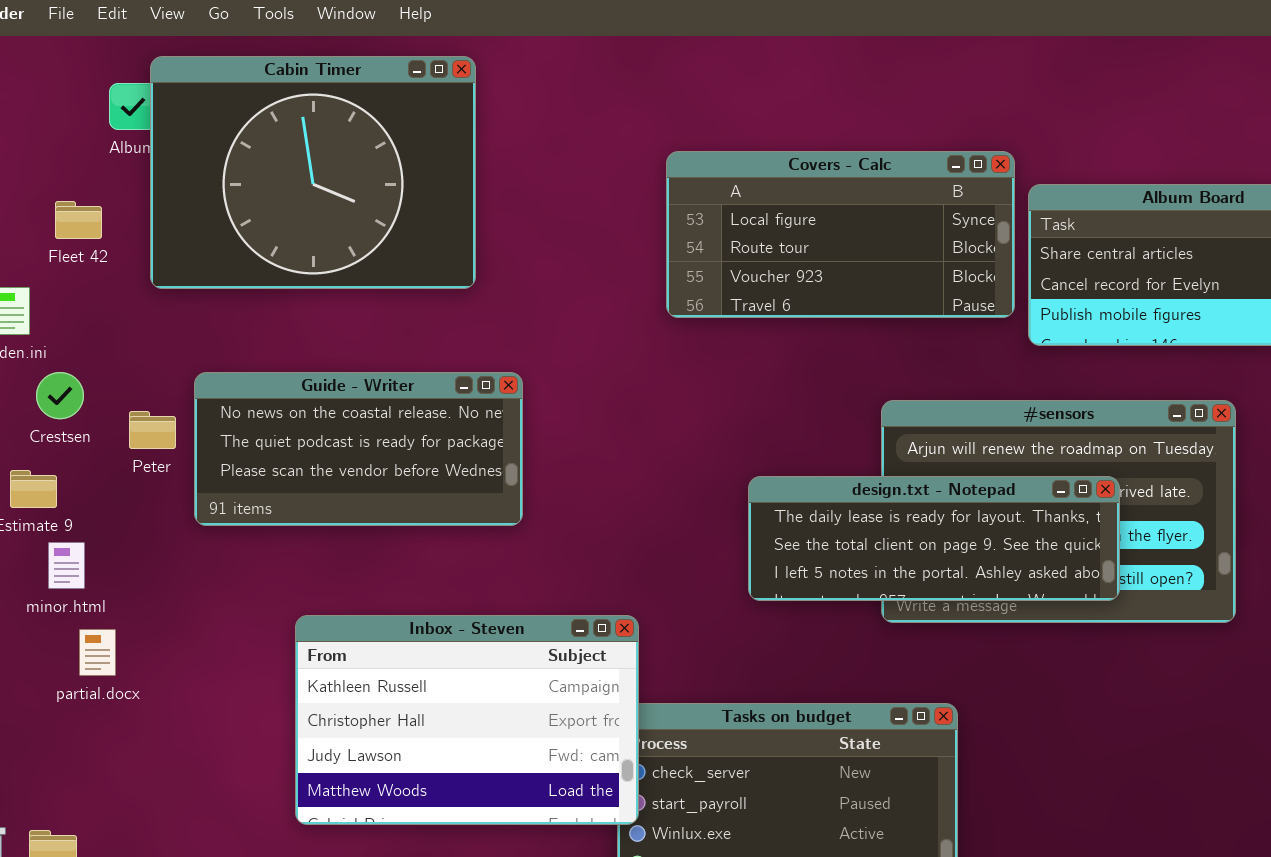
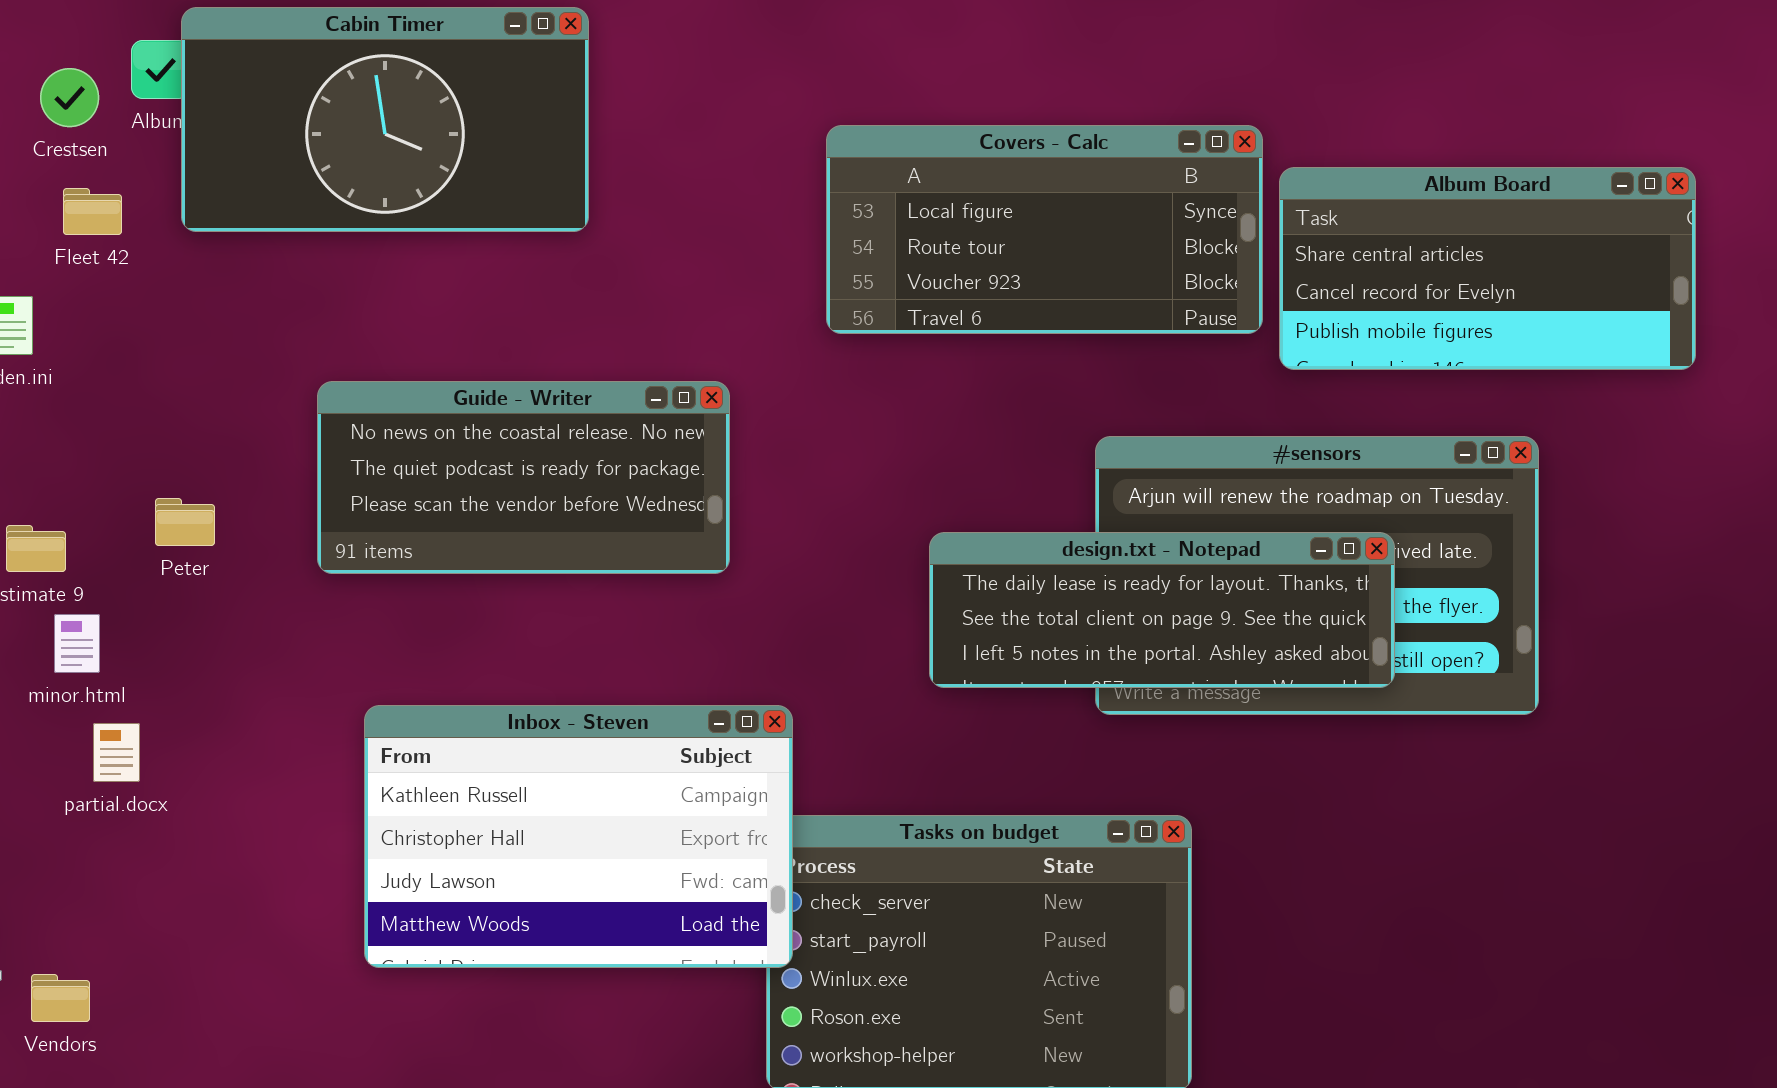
Cabin Timer: [150,56,476,289] -> [181,7,589,232], resized
Crestsen: [36,372,84,419] -> [40,68,99,127], moved
Guide - Writer: [194,372,523,526] -> [317,381,730,574], moved
Peter: [129,411,176,449] -> [155,498,215,546], moved

